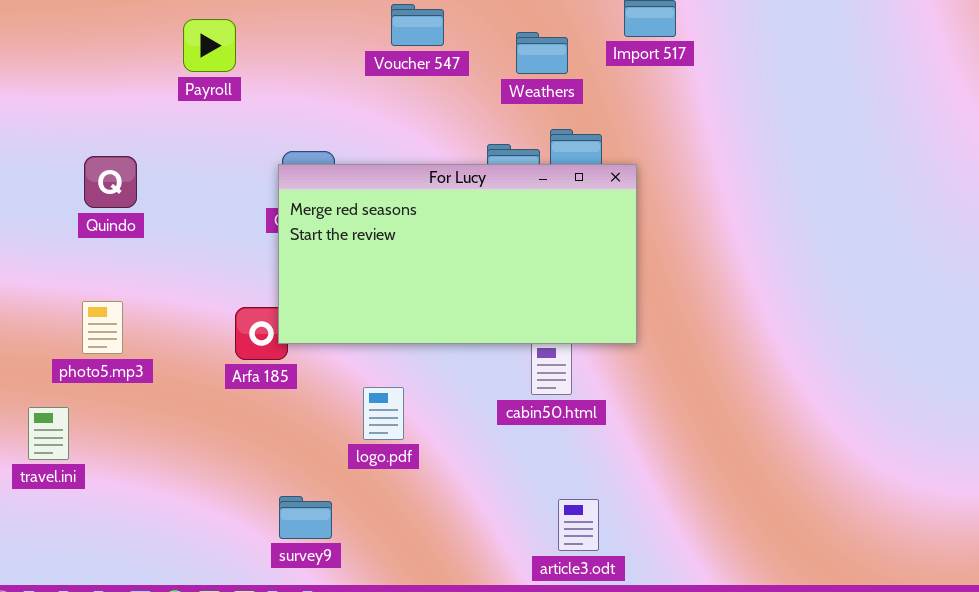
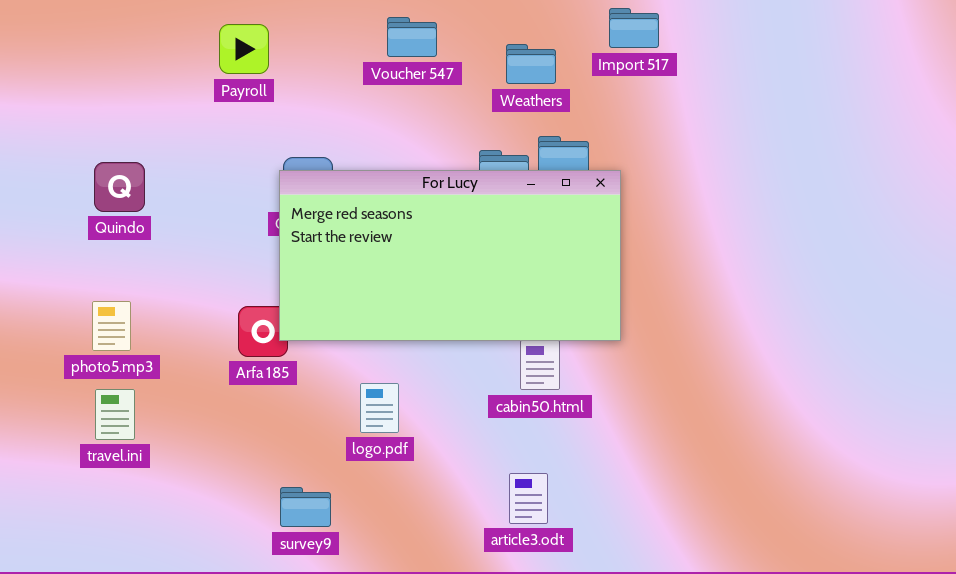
Payroll: [183,19,236,72] -> [219,24,269,74], moved
travel.ini: [28,407,69,460] -> [95,389,135,440], moved
article3.odt: [558,499,599,551] -> [509,473,548,524], moved

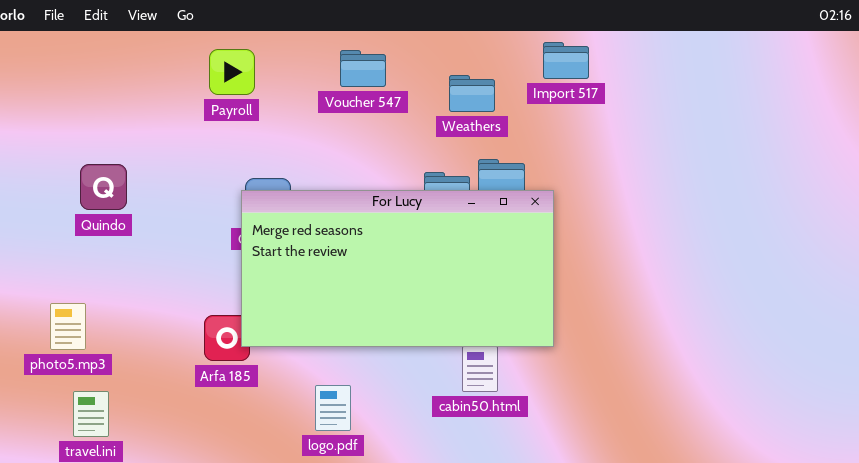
Payroll: [219,24,269,74] -> [209,49,255,95], moved
Quindo: [94,162,145,212] -> [80,164,127,210], moved
photo5.mp3: [92,301,131,351] -> [50,303,86,350], moved

